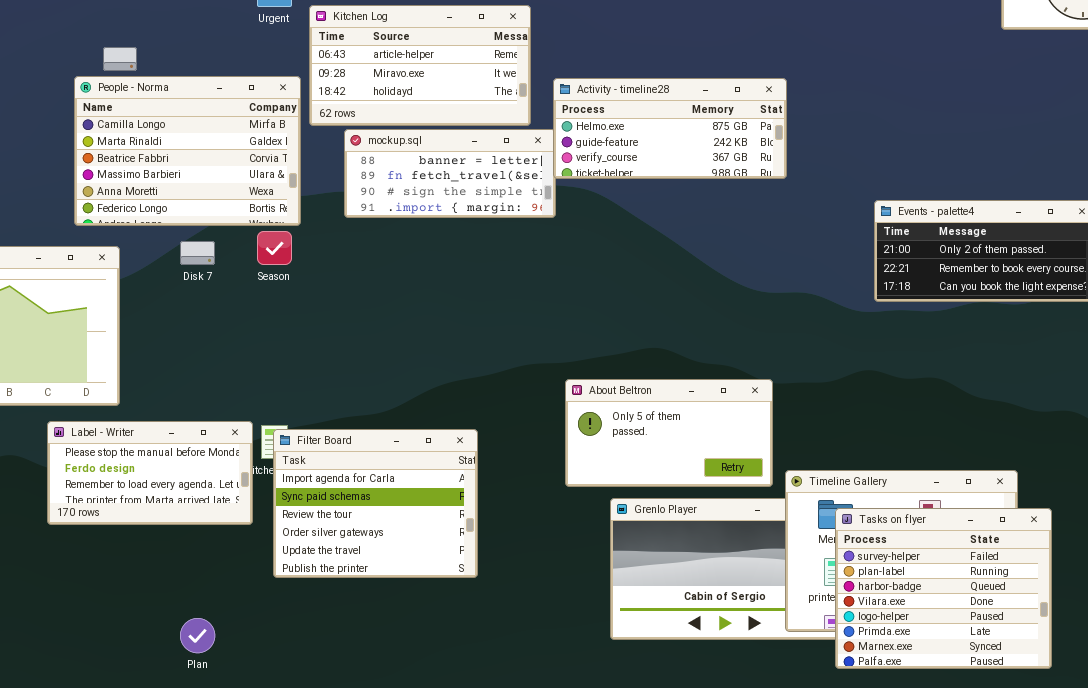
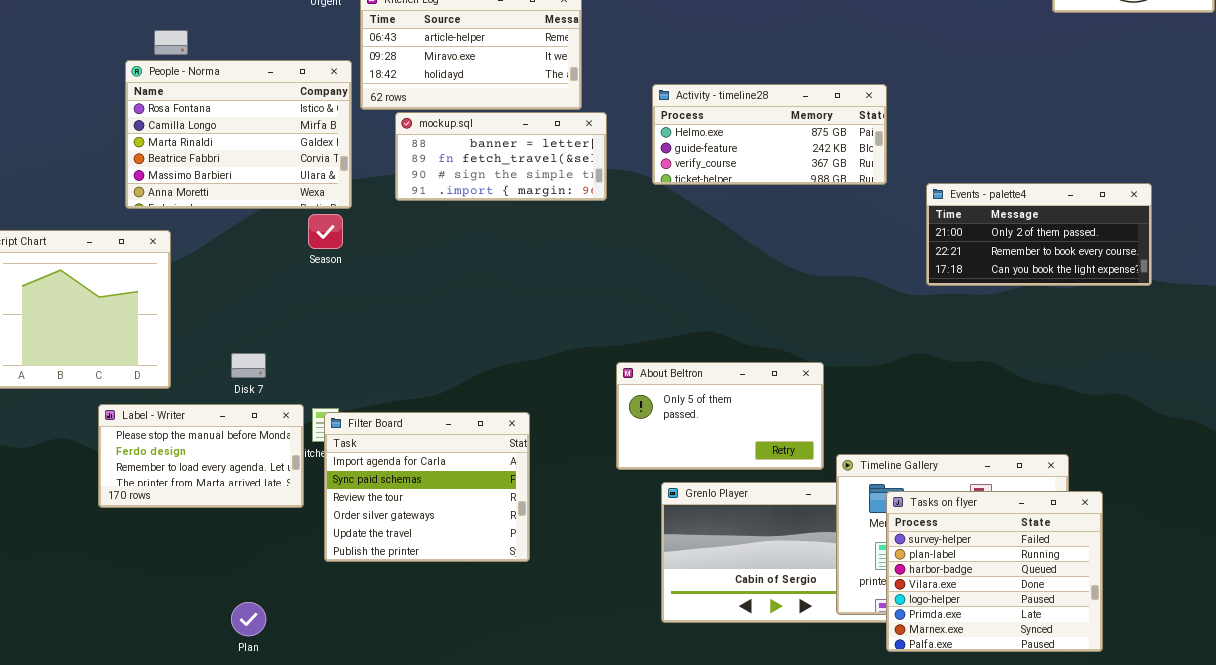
People - Norma: [74,76,301,226] -> [125,60,352,209], scrolled up 1 row
Activity - timeline28: [553,78,787,179] -> [652,84,887,185], moved
Disk 7: [180,241,215,265] -> [231,353,266,378], moved

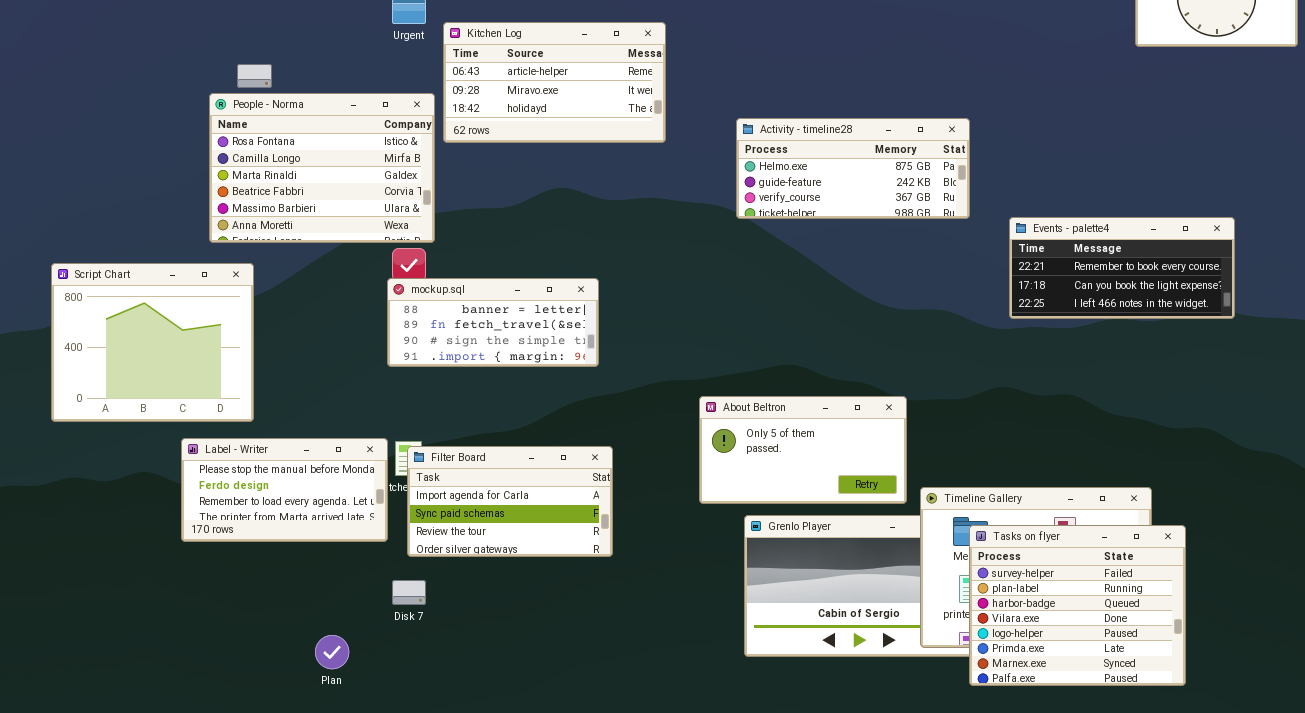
mockup.sql: [395,112,607,201] -> [387,278,599,367], moved
Events - palette4: [926,183,1152,286] -> [1009,217,1235,319], scrolled down 1 row
Disk 7: [231,353,266,378] -> [392,580,426,605], moved
Filter Board: [324,412,530,562] -> [407,446,613,557], resized

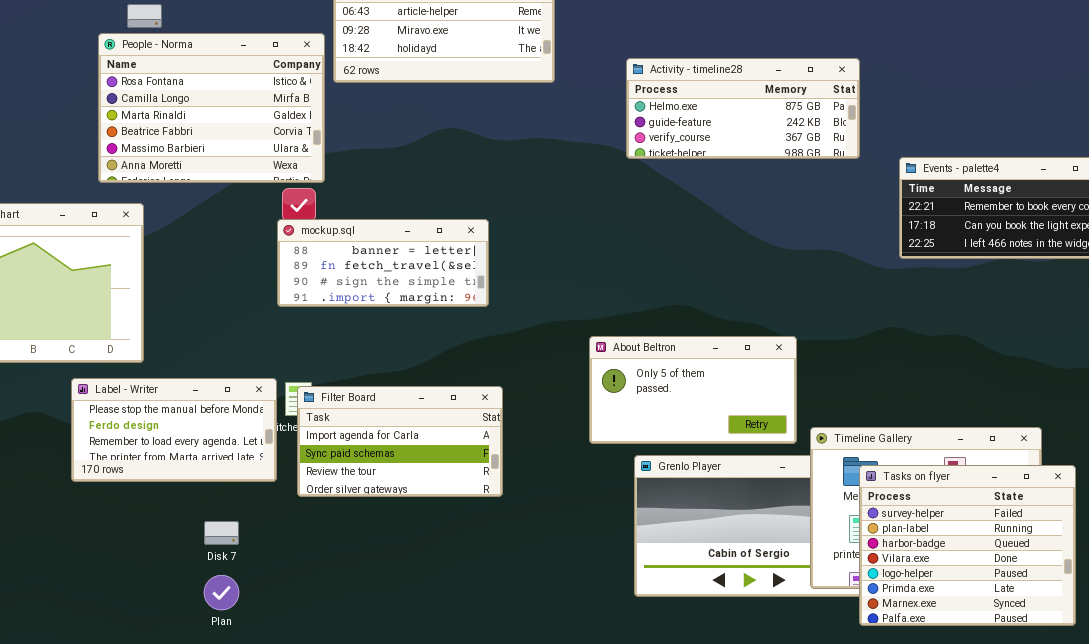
Disk 7: [392,580,426,605] -> [204,521,239,545], moved

